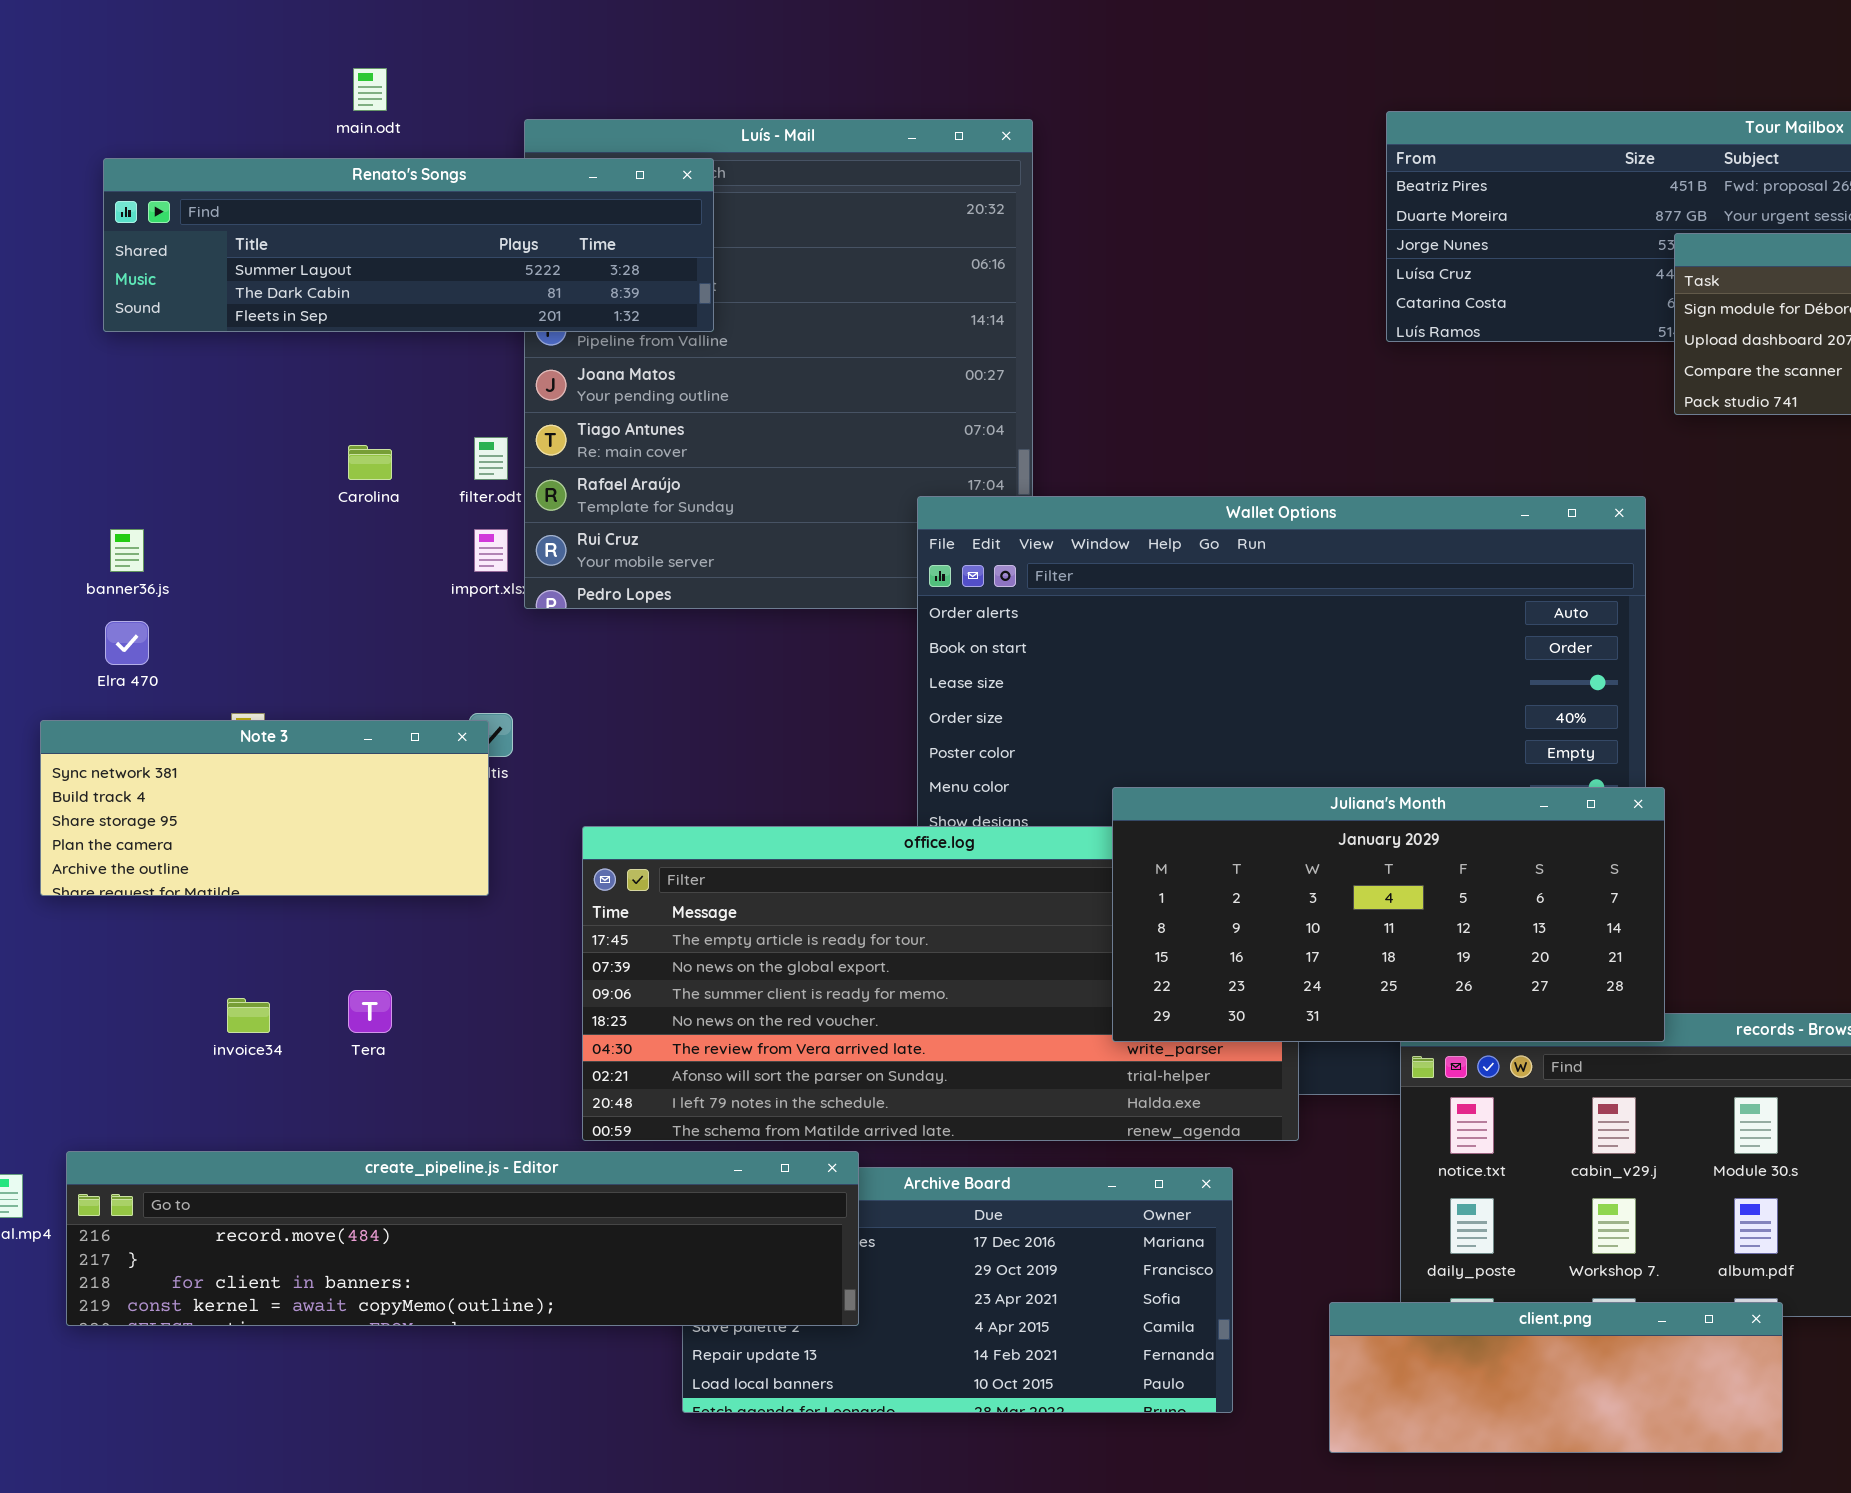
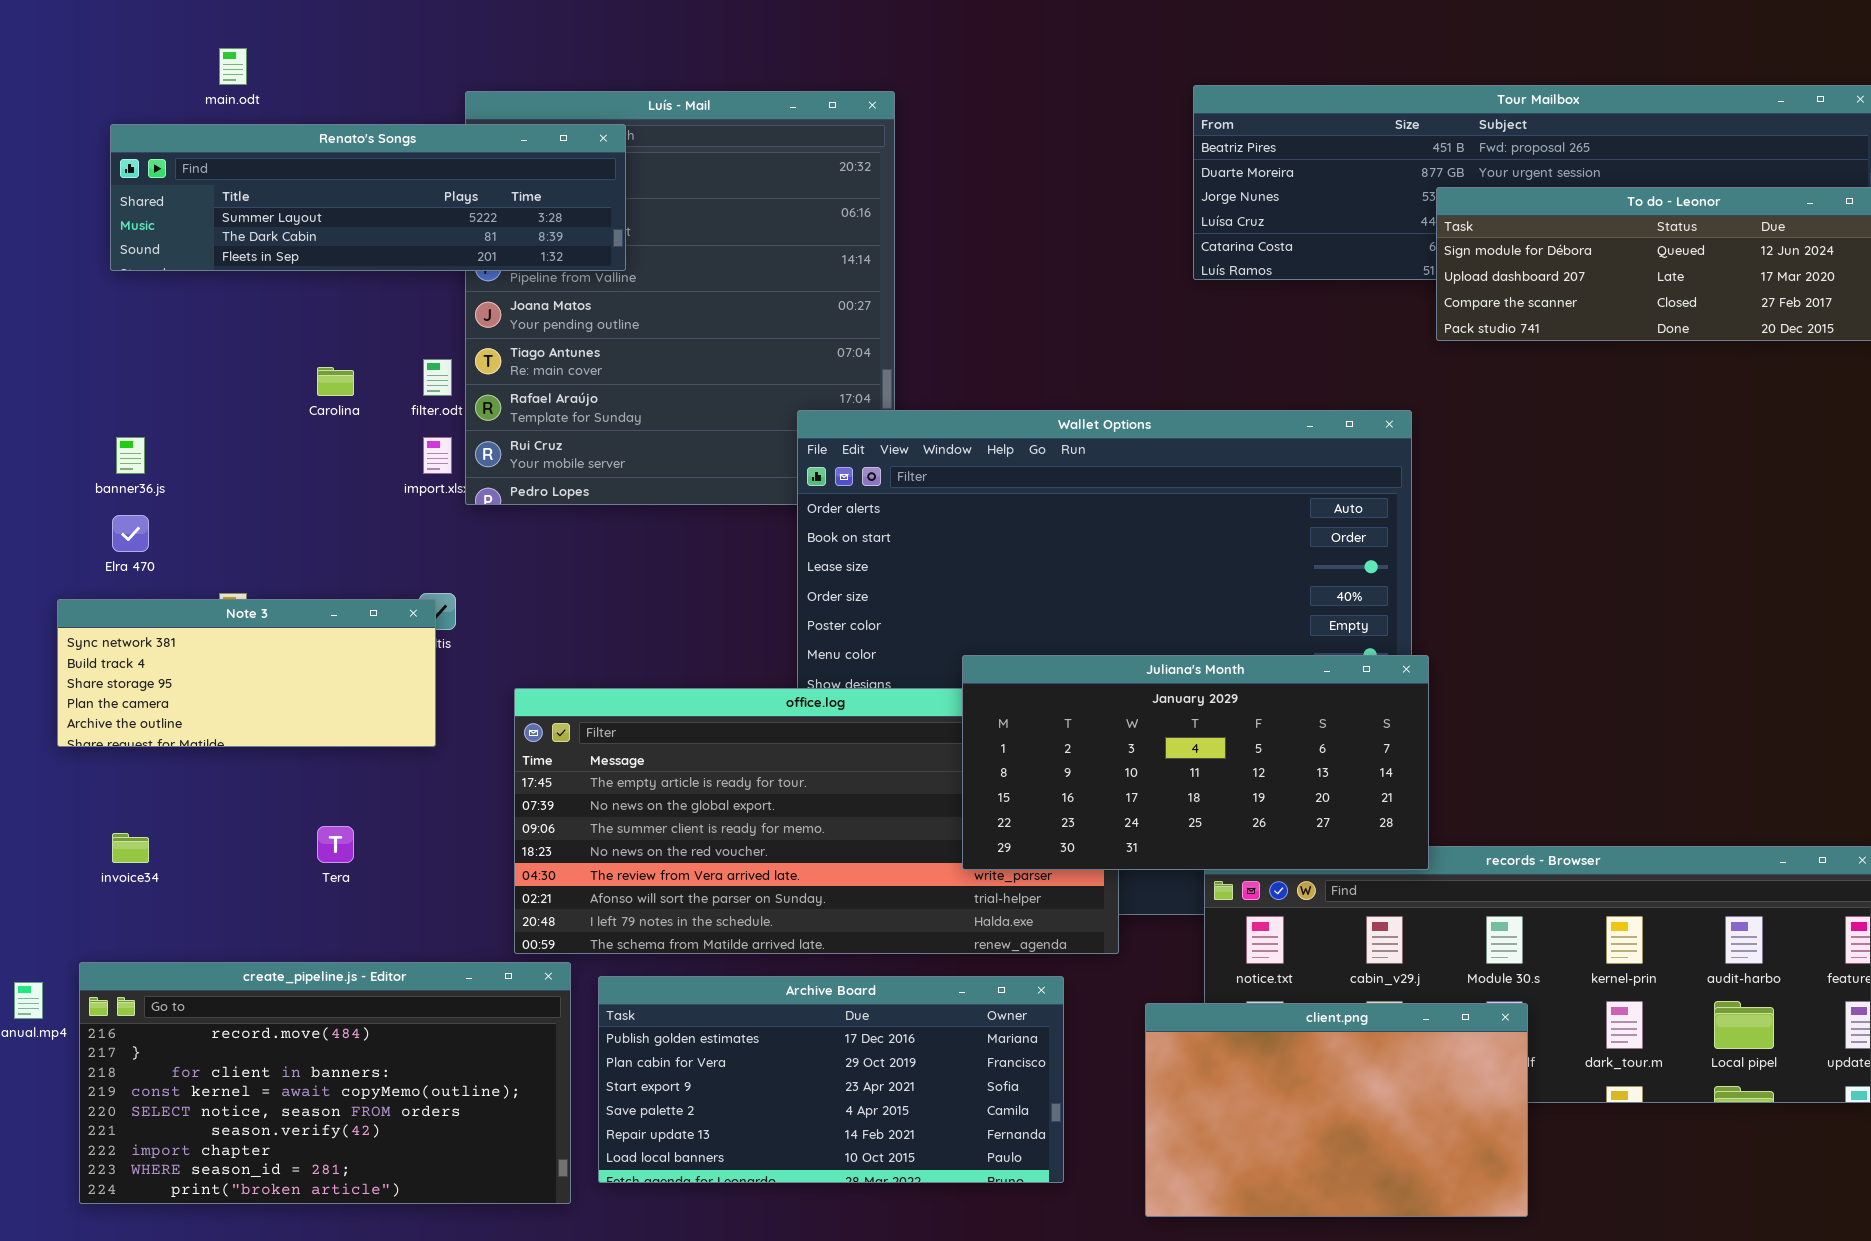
main.odt: [353,68,387,111] -> [219,48,247,85], moved
invoice34: [227,998,270,1033] -> [112,833,149,863], moved
create_pipeline.js - Editor: [66,1151,859,1326] -> [79,962,571,1204], resized
client.png: [1329,1302,1783,1453] -> [1145,1003,1528,1217], resized

